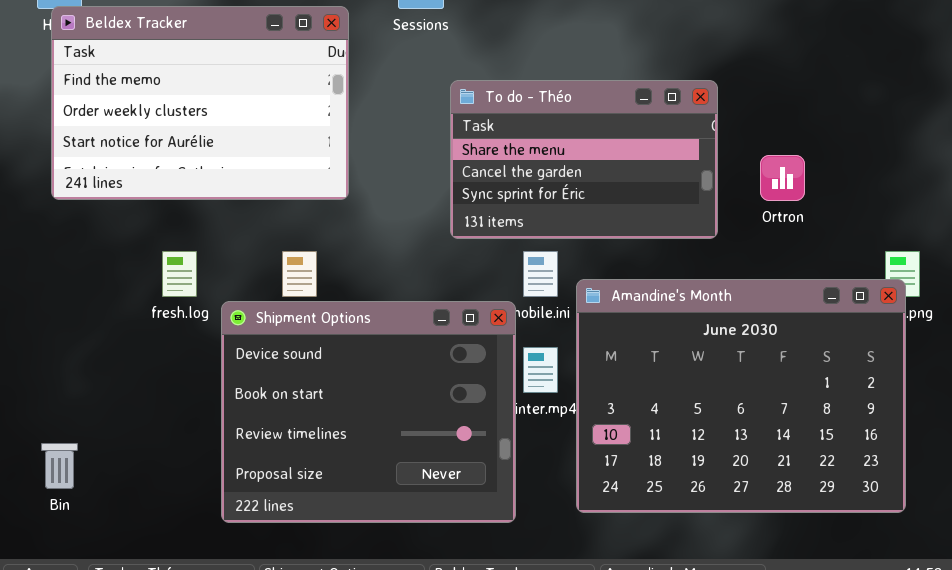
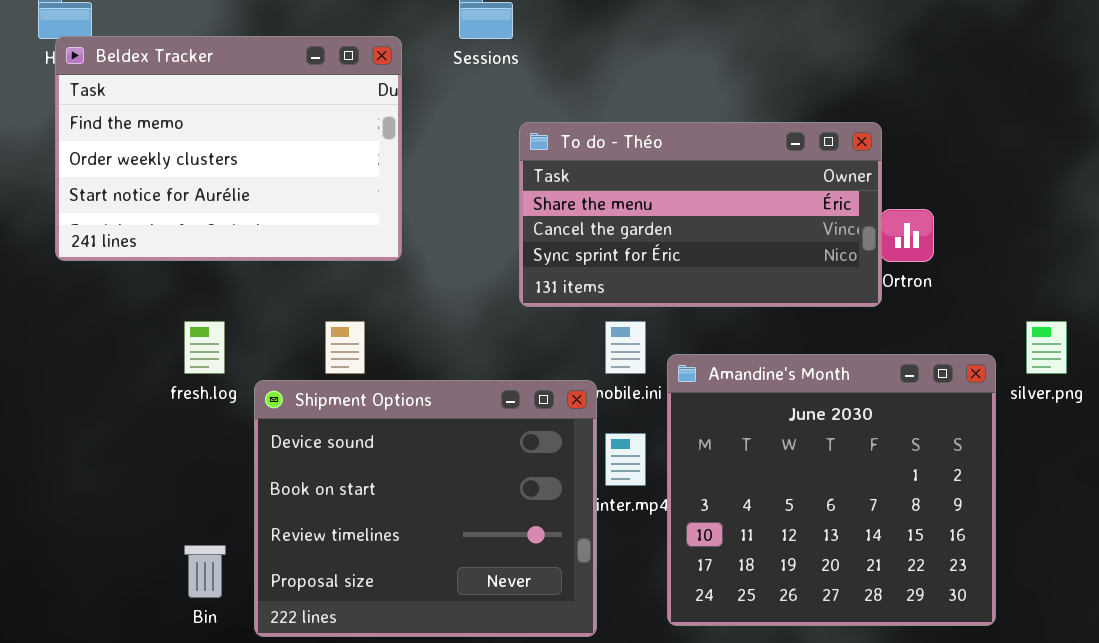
To do - Théo: [450,80,718,239] -> [519,122,882,307], resized
Amandine's Month: [576,279,906,513] -> [667,354,996,626], resized
Bin: [41,443,78,489] -> [184,545,226,598], moved

